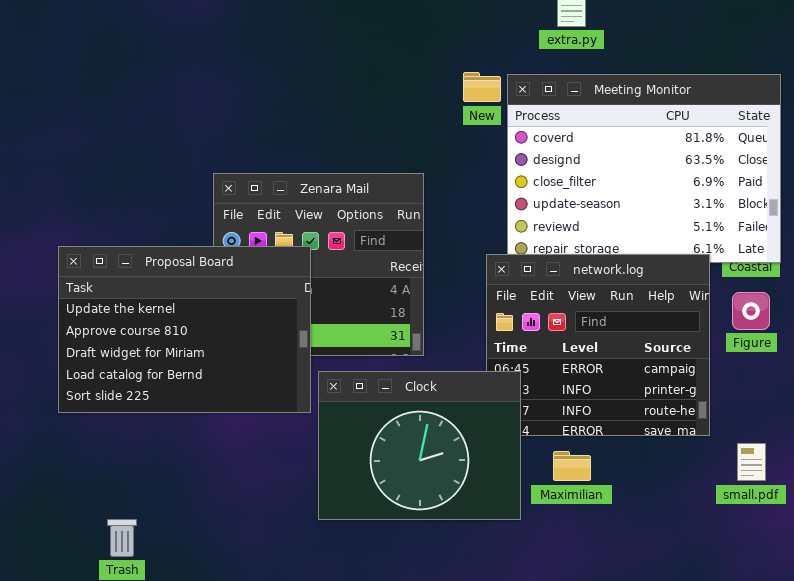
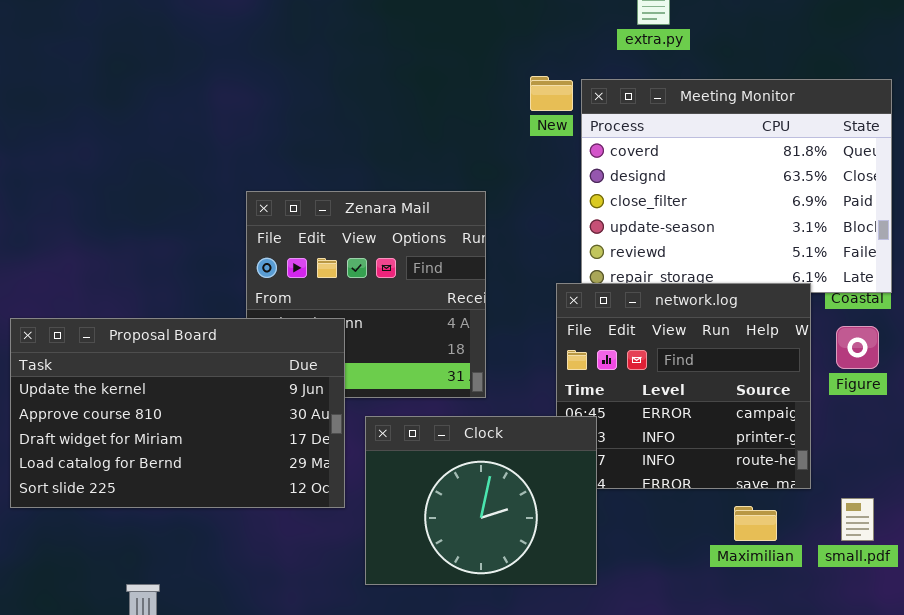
Proposal Board: [58,246,311,413] -> [10,318,345,508], moved, resized
Maximilian: [553,451,591,481] -> [734,506,777,541], moved

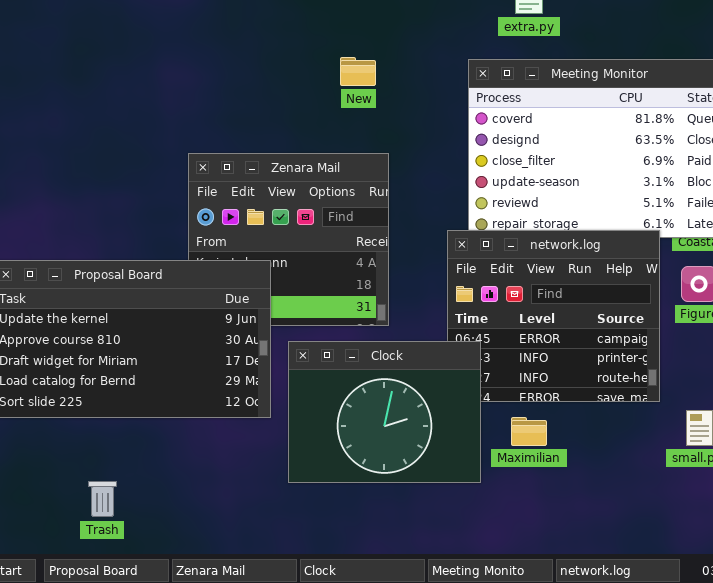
New: [530,76,573,111] -> [340,57,376,86], moved
Maximilian: [734,506,777,541] -> [511,417,547,446], moved

